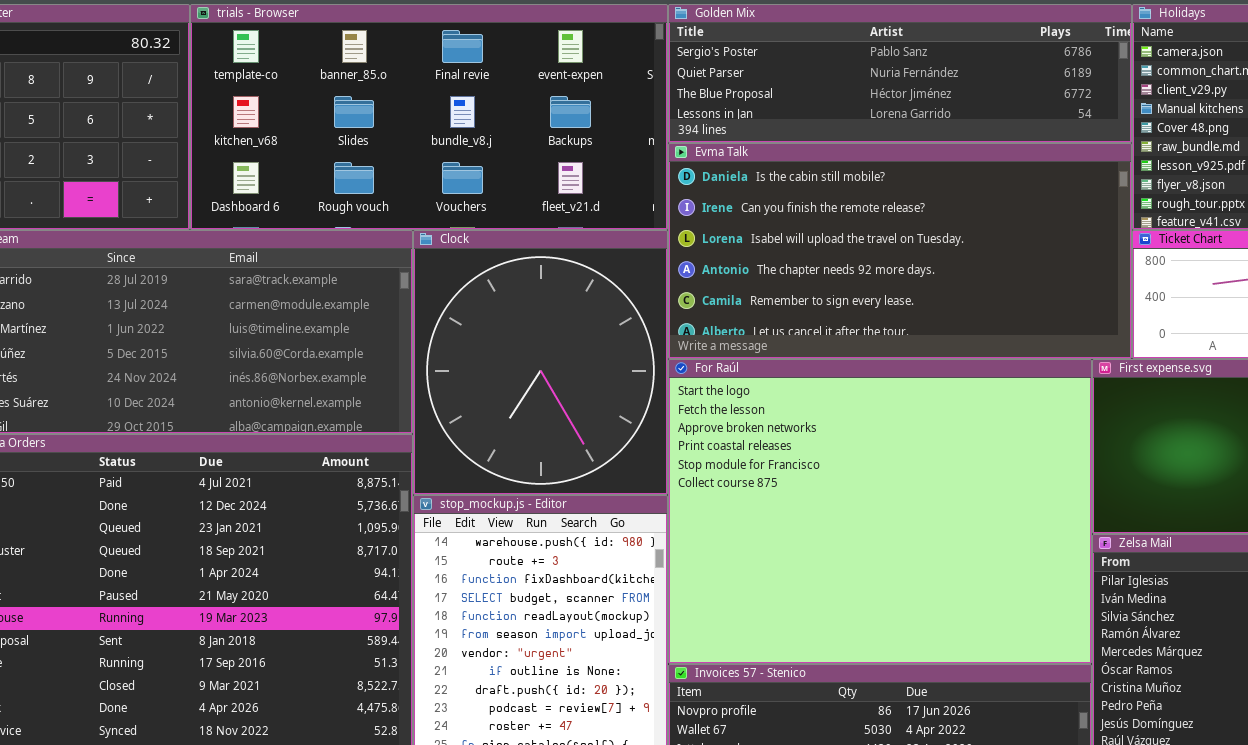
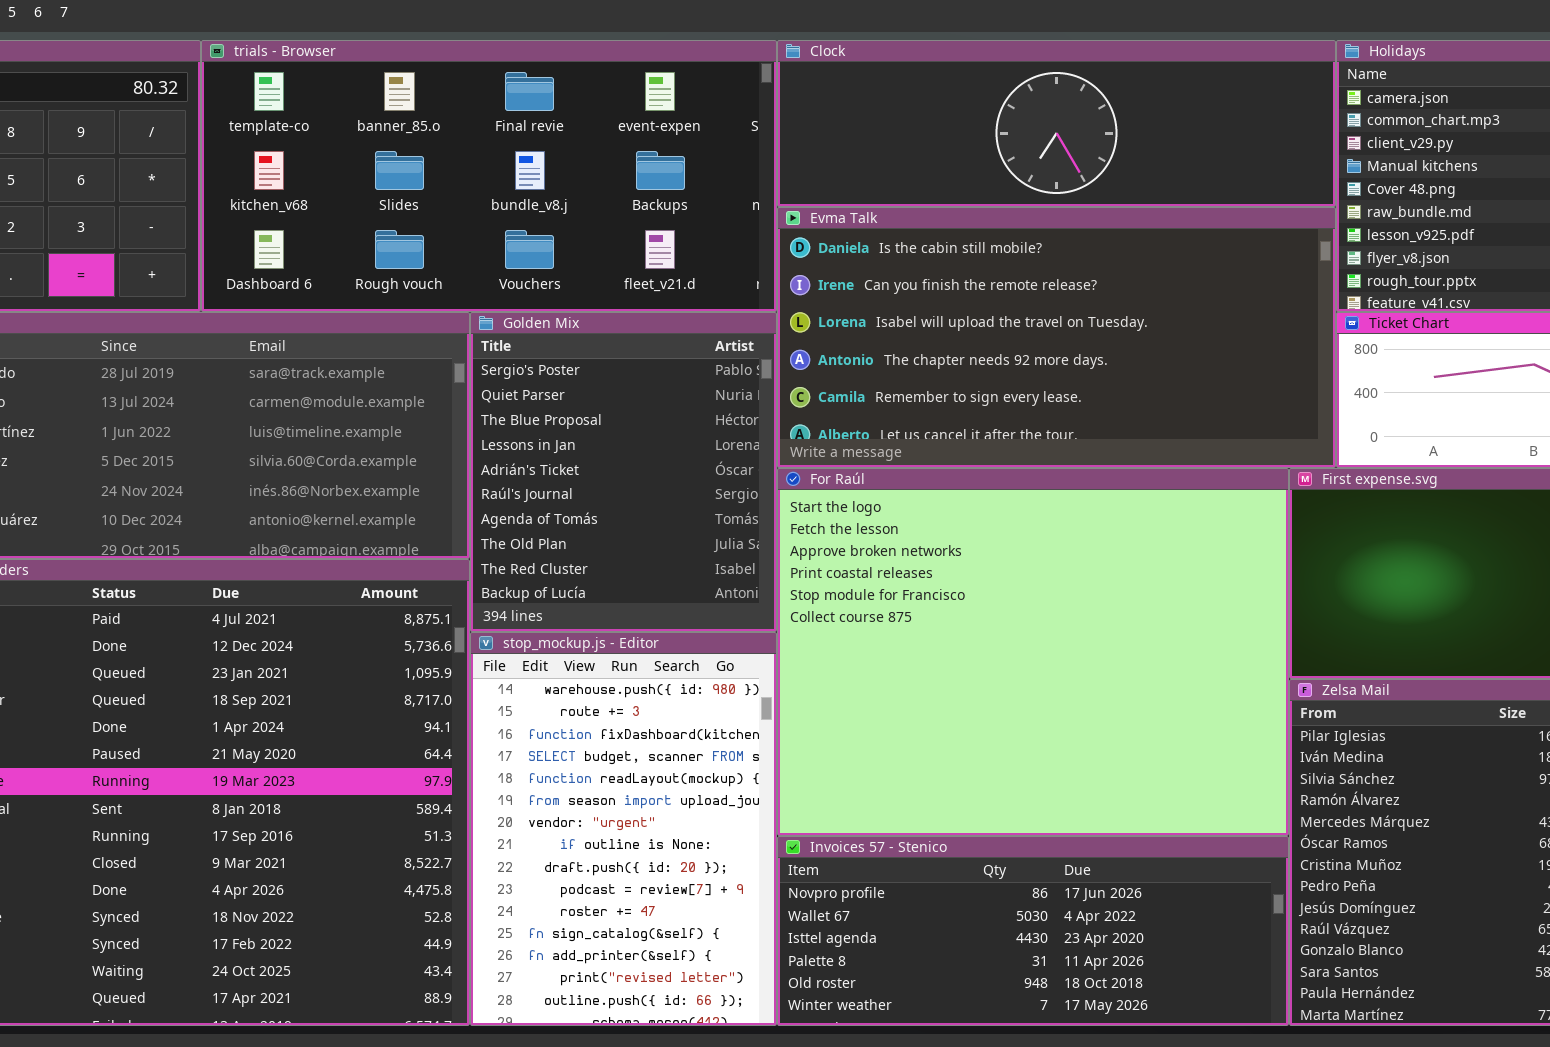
Golden Mix: [668,4,1132,143] -> [470,312,777,632], moved, resized
Clock: [413,230,668,495] -> [777,40,1336,207], moved, resized

